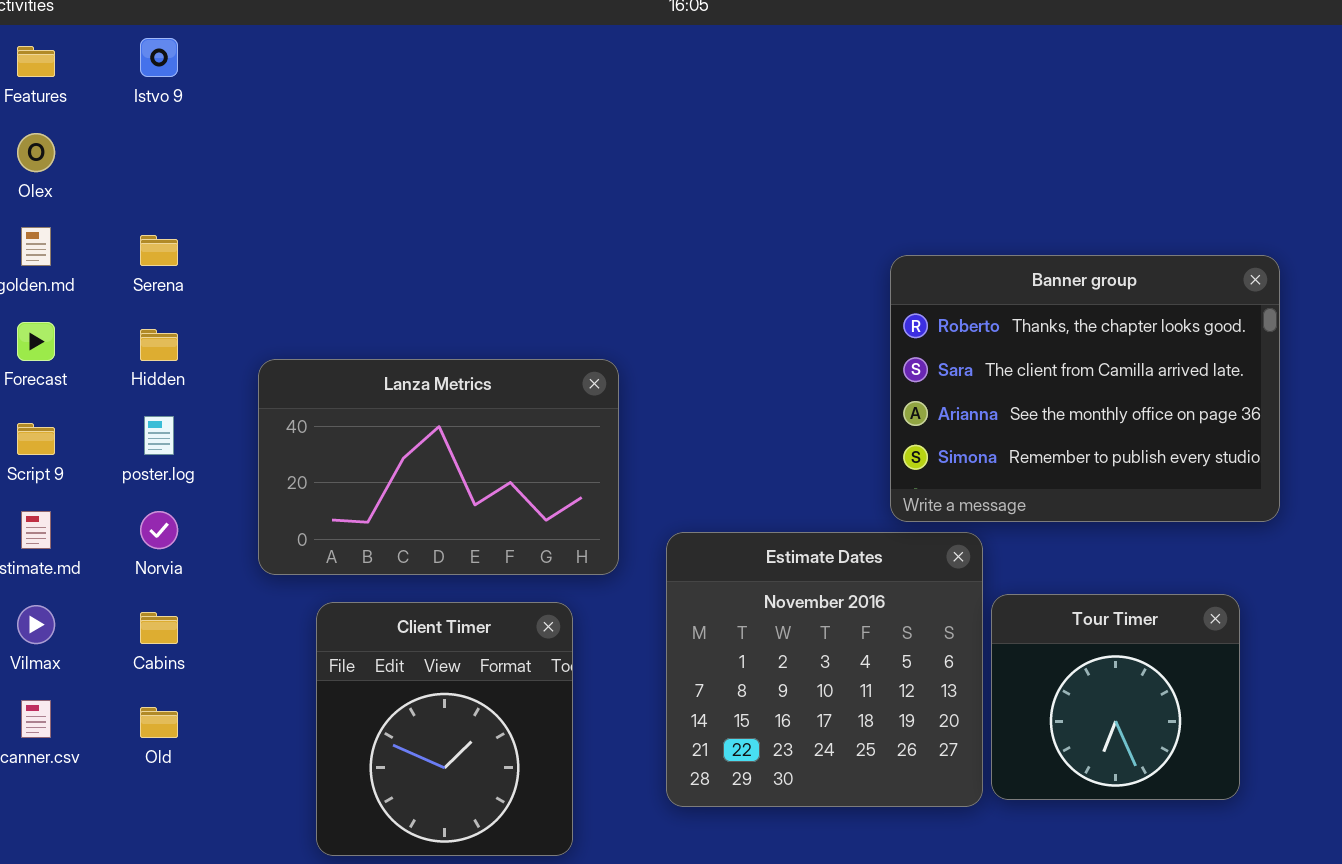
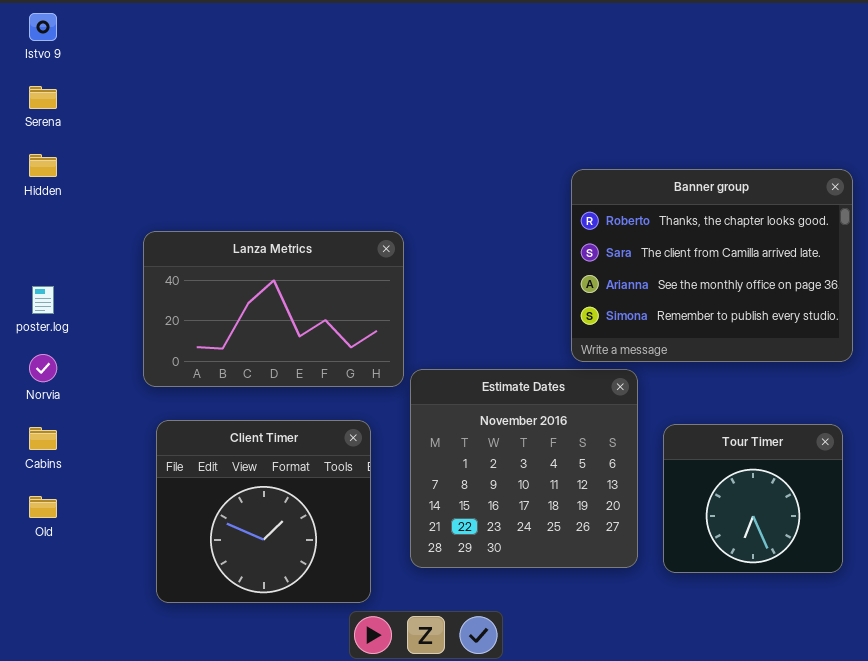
Serena: [140,235,178,266] -> [29,86,57,109], moved
Hidden: [140,329,178,361] -> [29,154,57,177], moved
Lanza Metrics: [258,359,619,575] -> [143,231,404,387], moved
Tour Timer: [991,594,1240,800] -> [663,424,843,573], moved
Client Timer: [316,602,573,856] -> [156,420,371,603], resized

